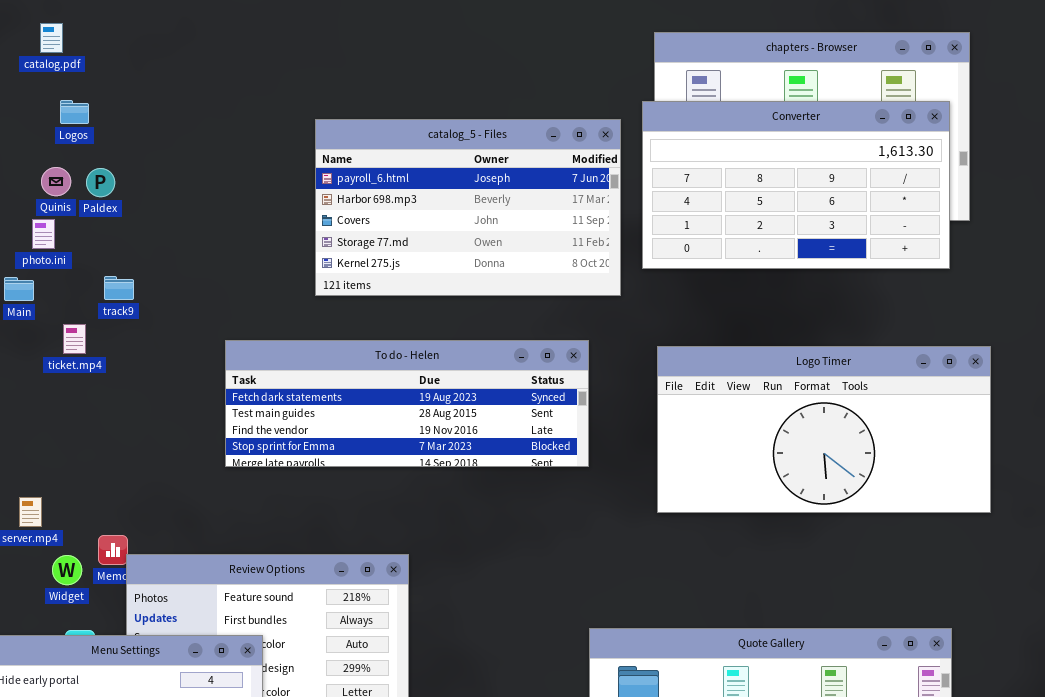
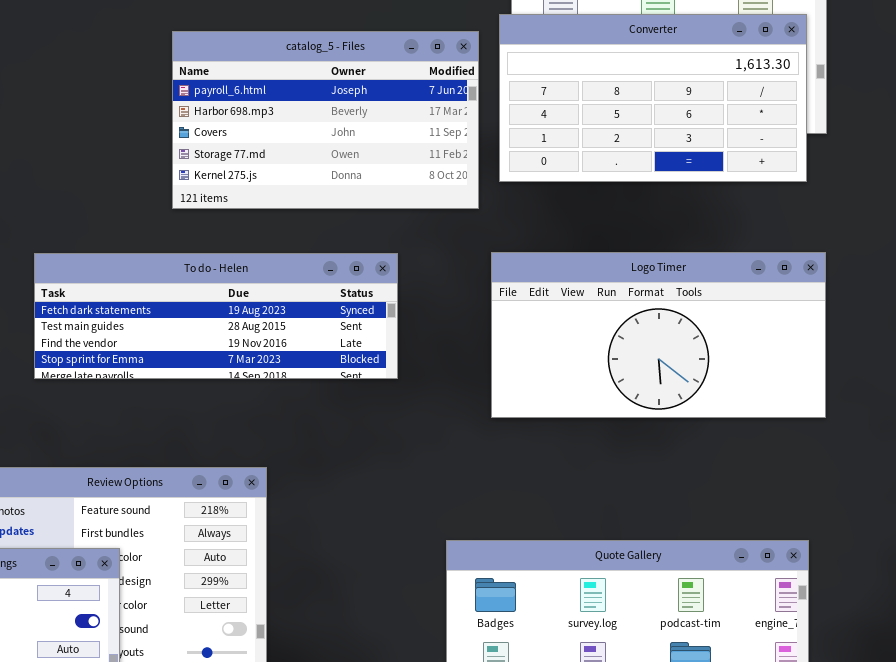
To do - Helen: [225,340,589,467] -> [34,253,398,379], moved
Logo Timer: [657,346,991,513] -> [491,252,826,418], moved

